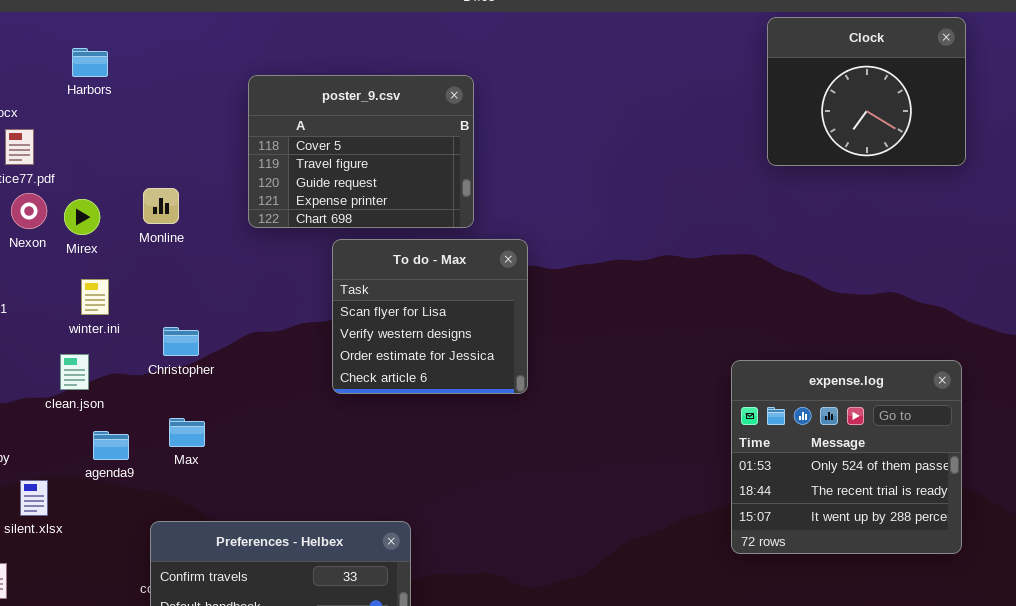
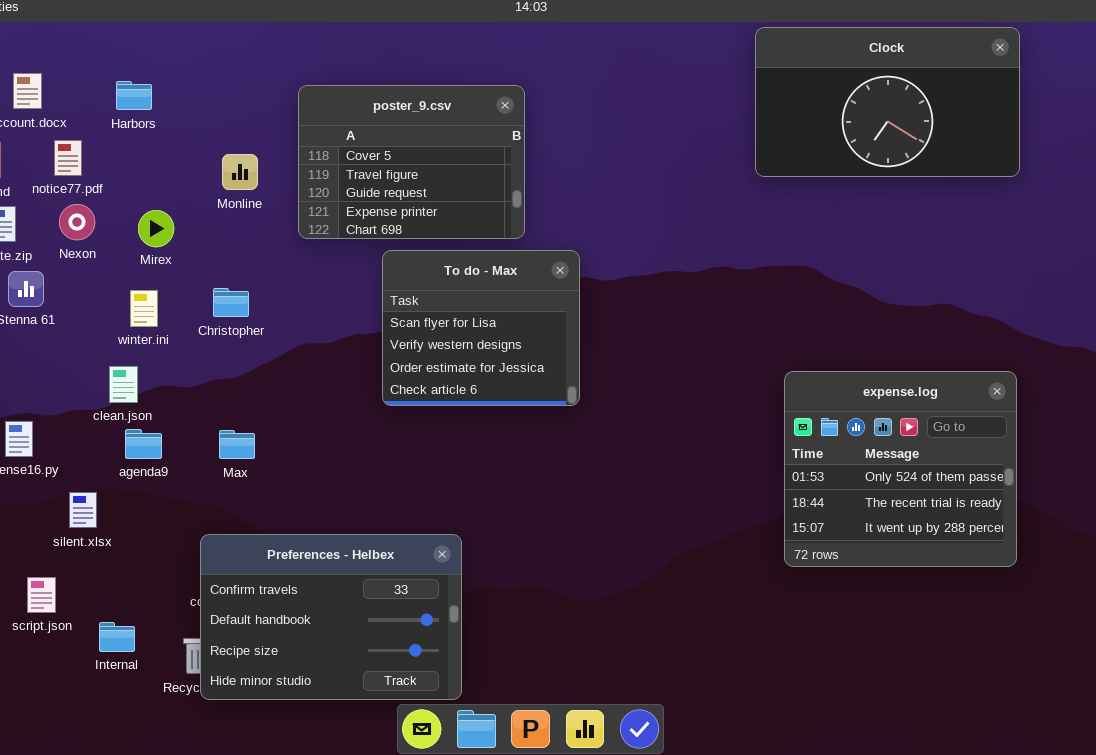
Clock: [767,17,966,166] -> [755,27,1020,177], resized
Harbors: [72,48,108,77] -> [116,81,152,110], moved
Monline: [143,188,179,224] -> [222,154,258,190], moved
Mirex: [64,199,100,235] -> [138,210,174,247], moved
Christopher: [163,327,199,356] -> [213,288,249,317], moved
agenda9: [93,431,129,460] -> [125,429,162,459], moved

